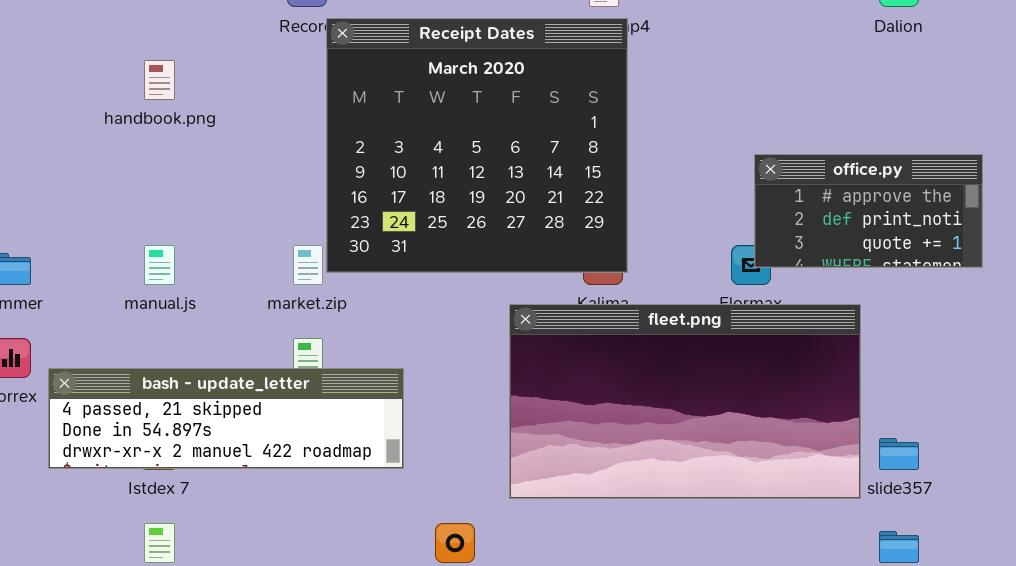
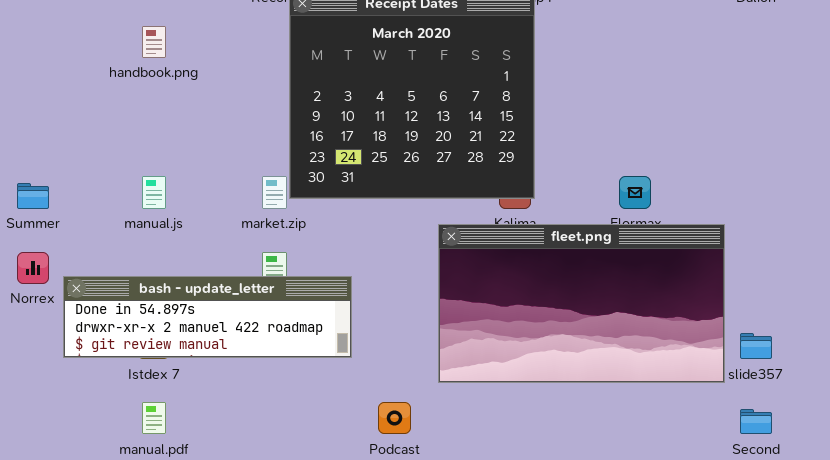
office.py: [754,154,983,268] -> none, closed
bash - update_letter: [48,368,404,469] -> [63,276,352,358], scrolled down 1 row

